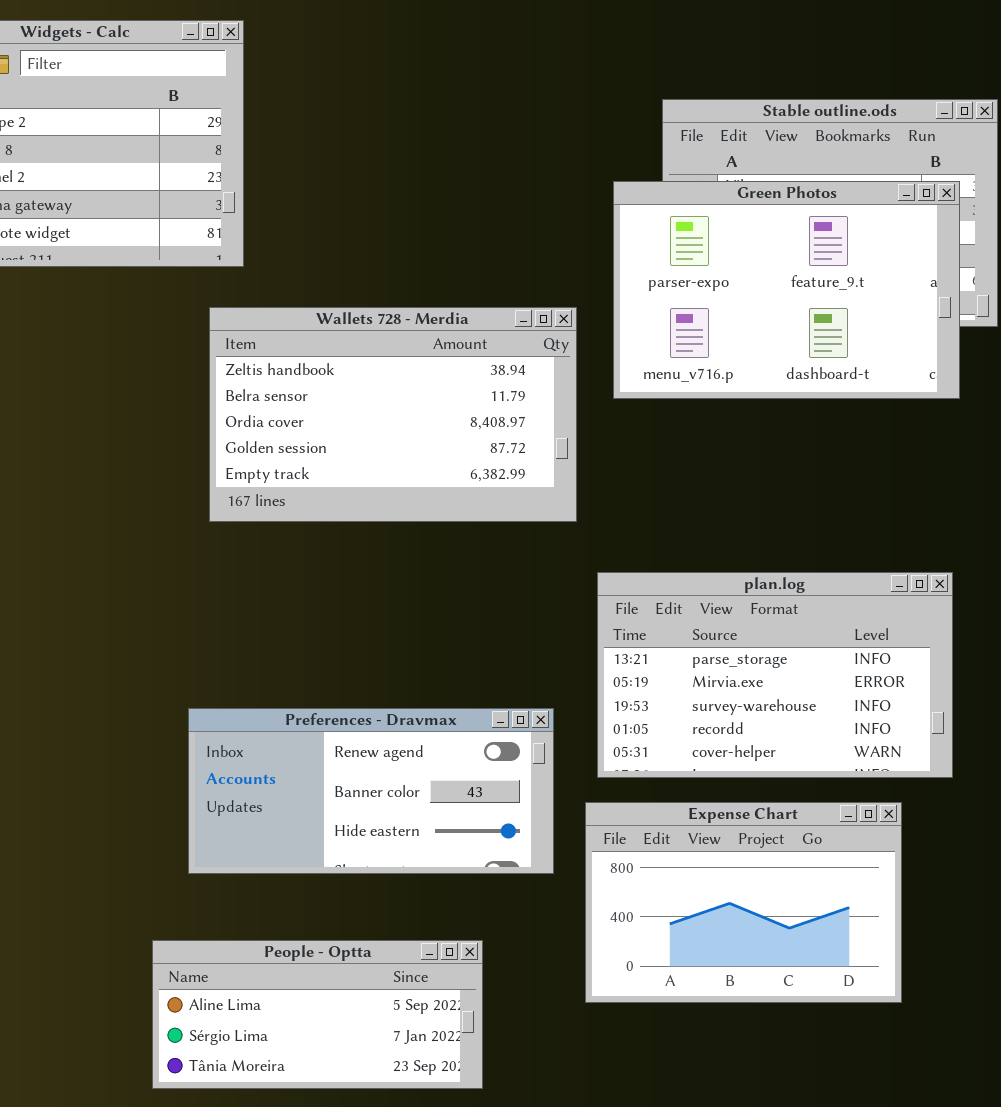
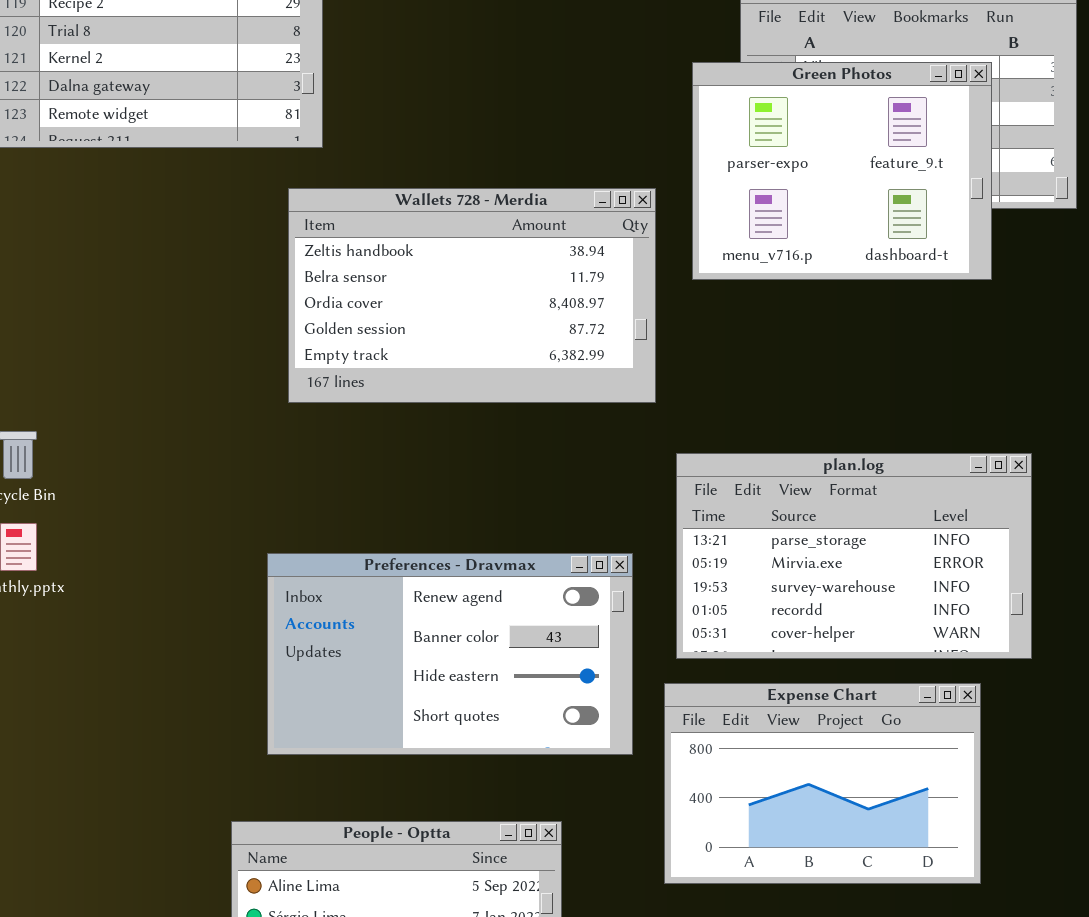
Green Photos: [613,181,960,399] -> [692,62,992,280], resized
Preferences - Dravmax: [188,708,554,874] -> [267,553,633,755], resized

